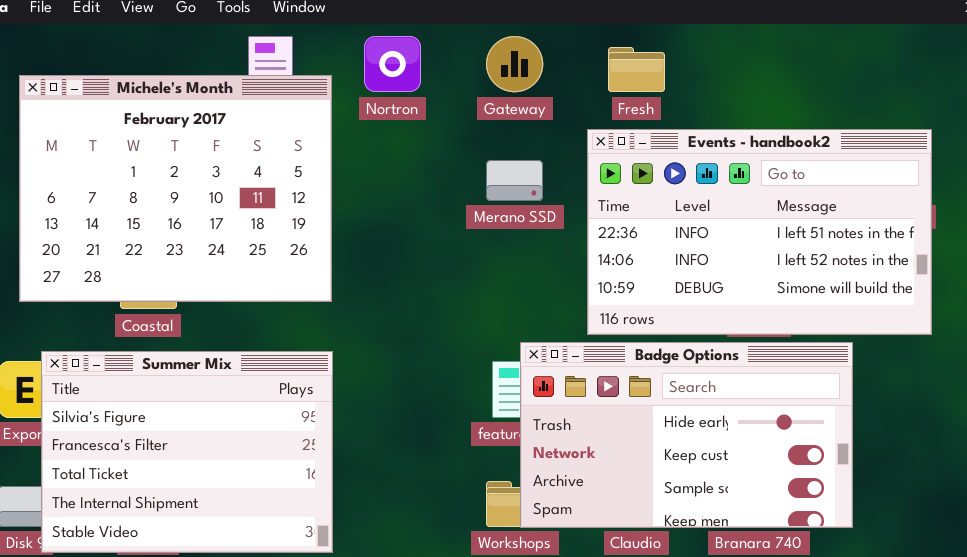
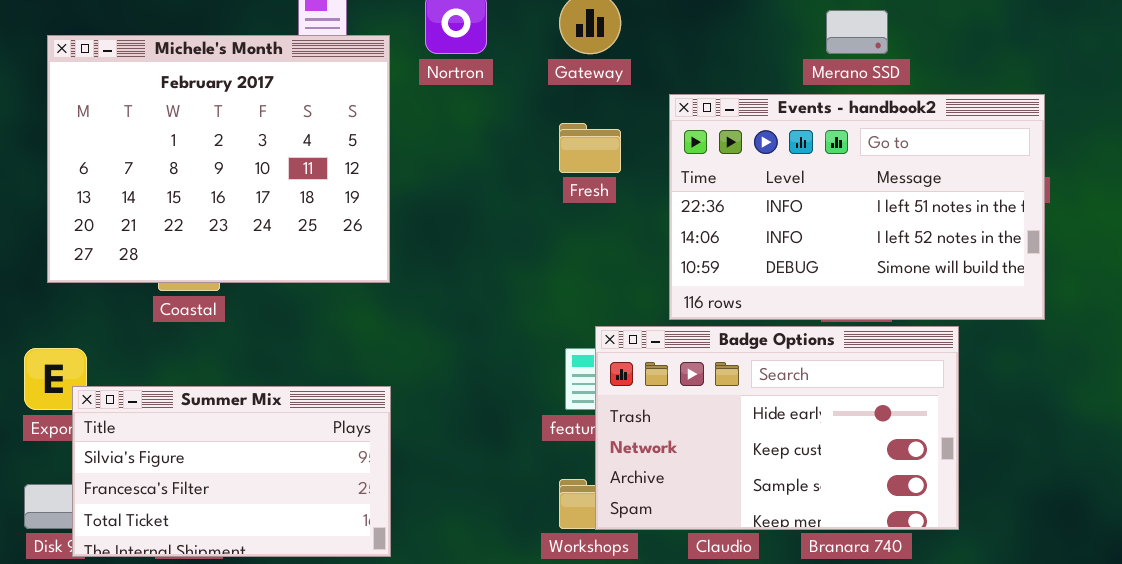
Fresh: [608,47,665,92] -> [559,123,621,173], moved
Merano SSD: [486,160,543,201] -> [826,10,888,54], moved
Summer Mix: [41,351,333,553] -> [72,386,391,557], resized

